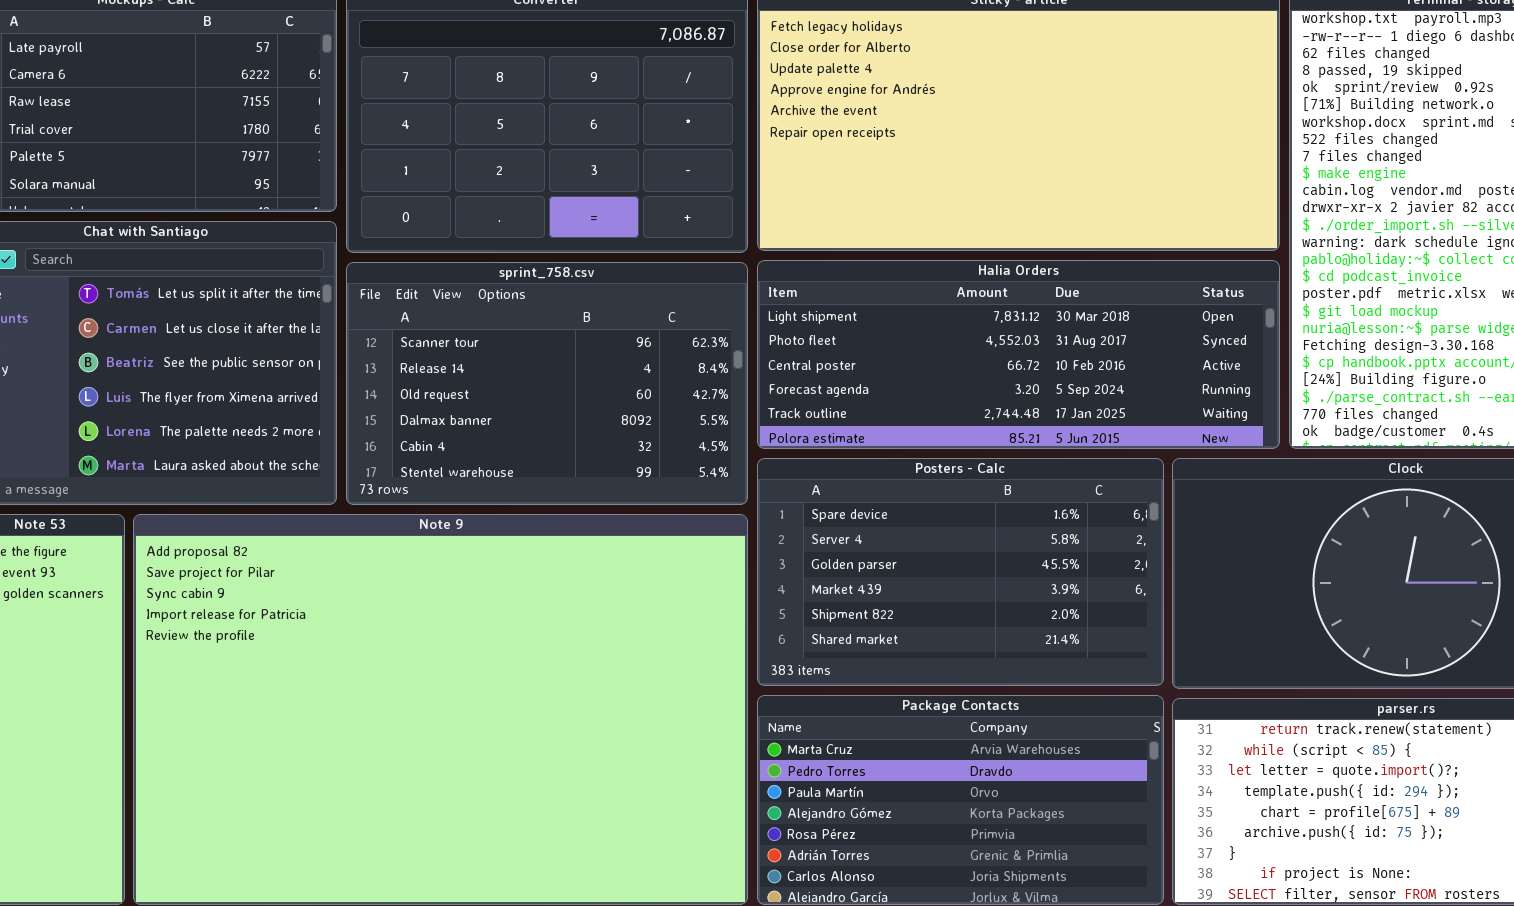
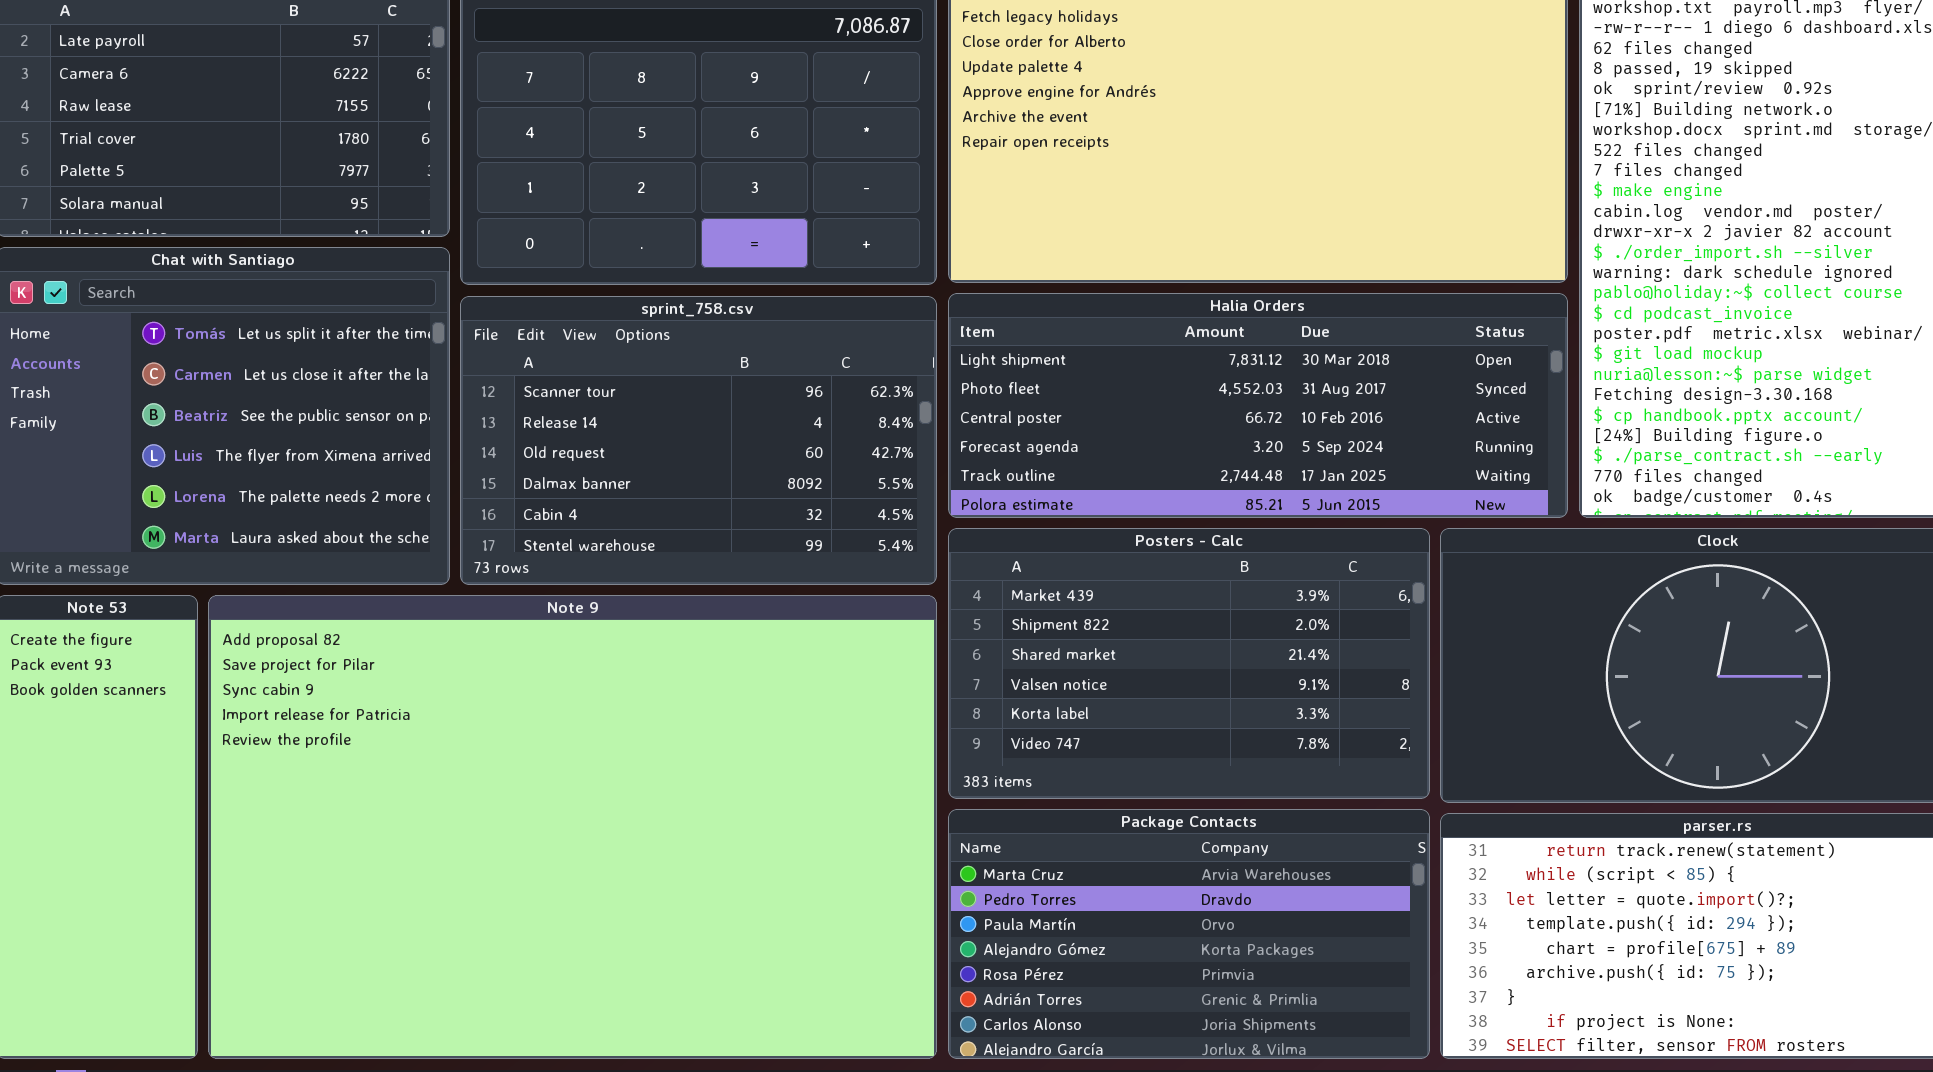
Posters - Calc: [757,458,1164,686] -> [948,528,1430,799], scrolled down 3 rows

